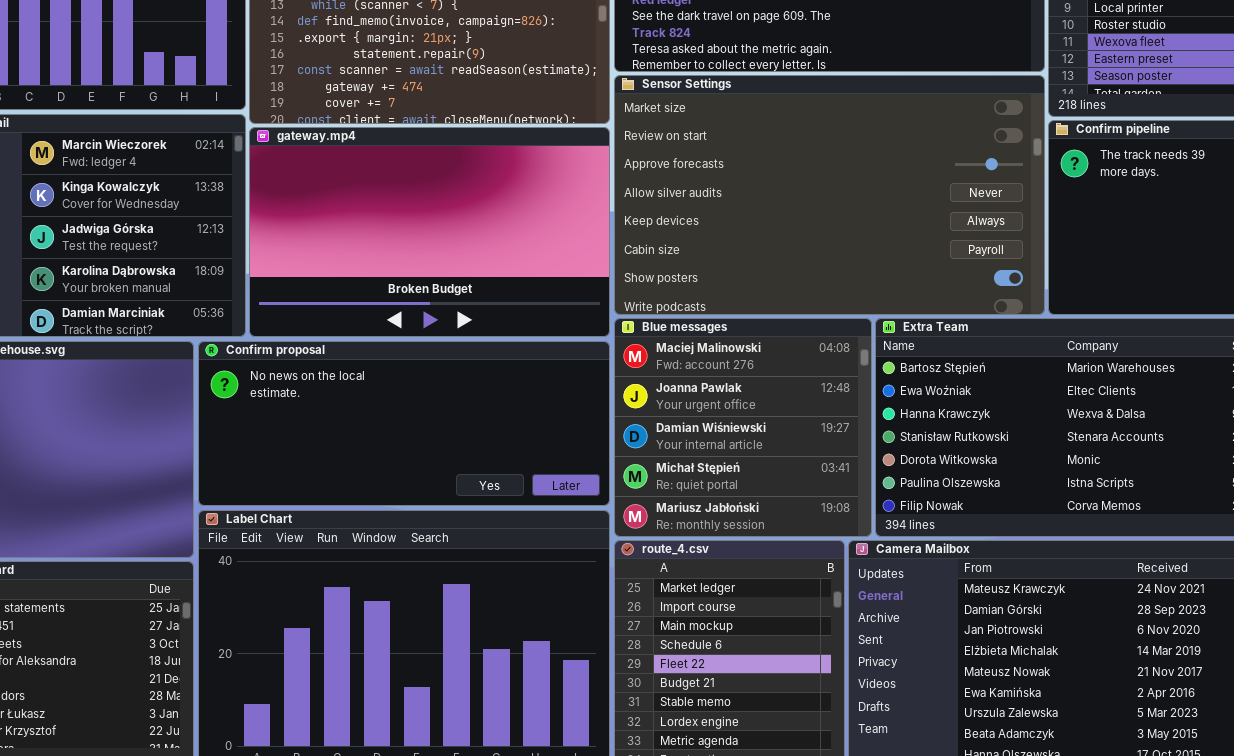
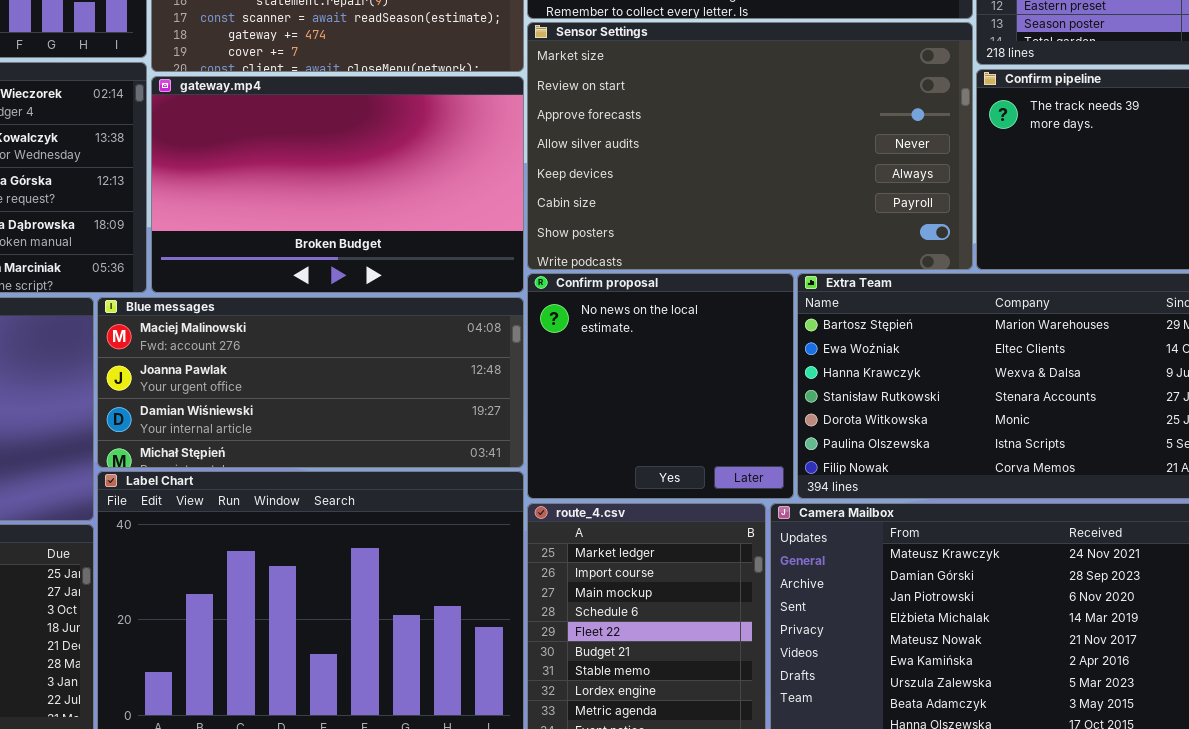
Blue messages: [614,318,872,537] -> [97,297,524,468], moved, resized
Confirm proposal: [198,341,610,506] -> [527,273,794,499], moved, resized

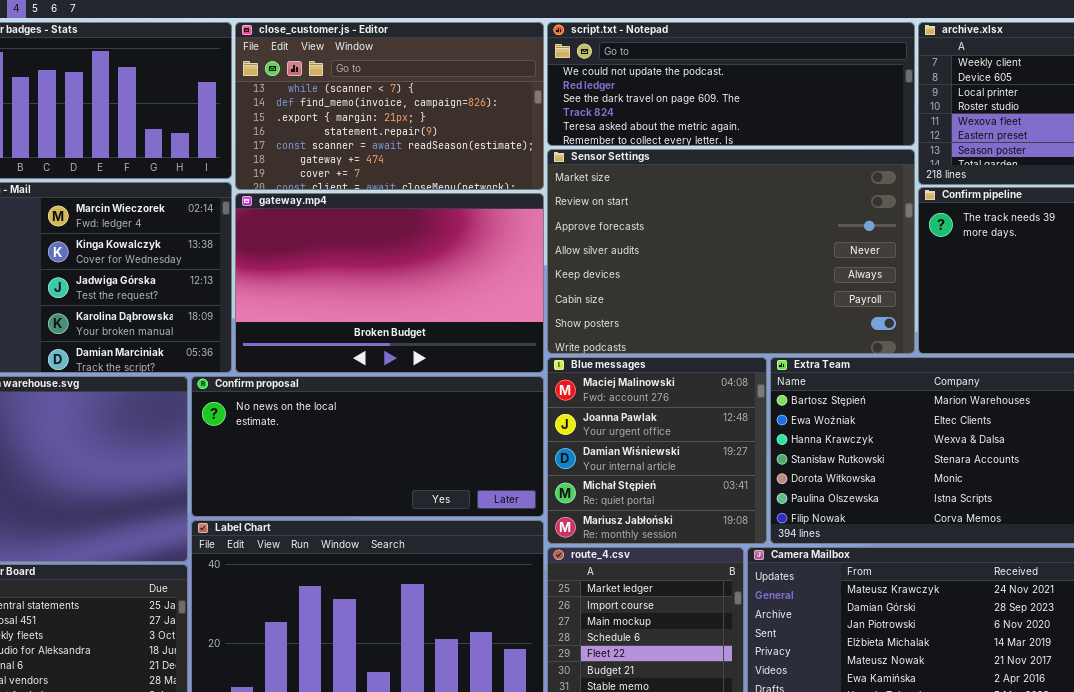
Confirm proposal: [527,273,794,499] -> [191,376,544,517], moved, resized
Blue messages: [97,297,524,468] -> [547,357,767,544], moved, resized

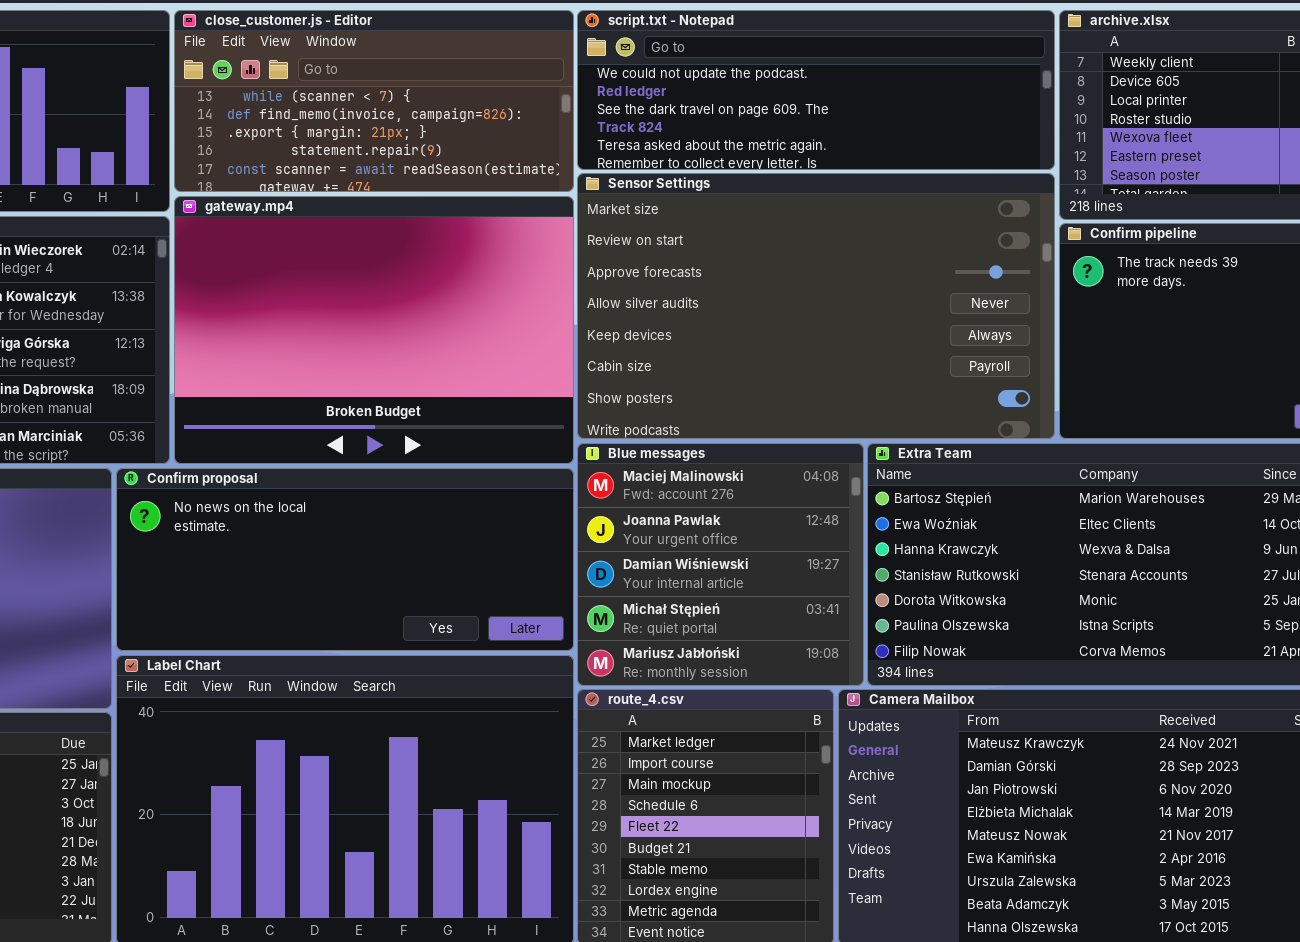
close_customer.js - Editor: [235,22,544,190] -> [174,10,574,192], resized
gateway.mp4: [235,193,544,373] -> [174,196,574,464], resized

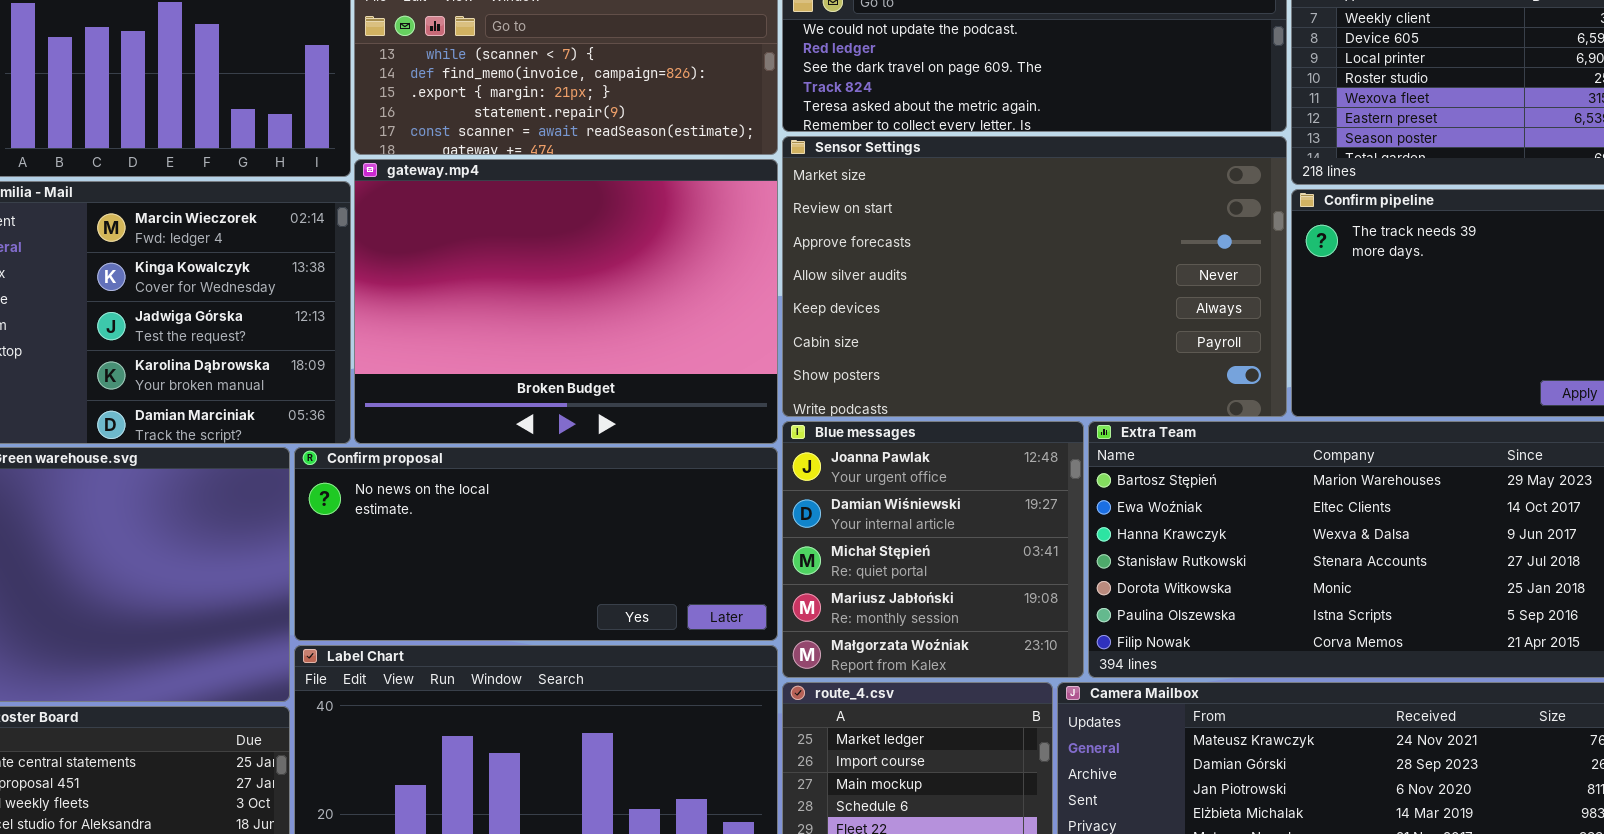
Blue messages: [577,443,864,686] -> [782,421,1084,678], scrolled down 1 row

